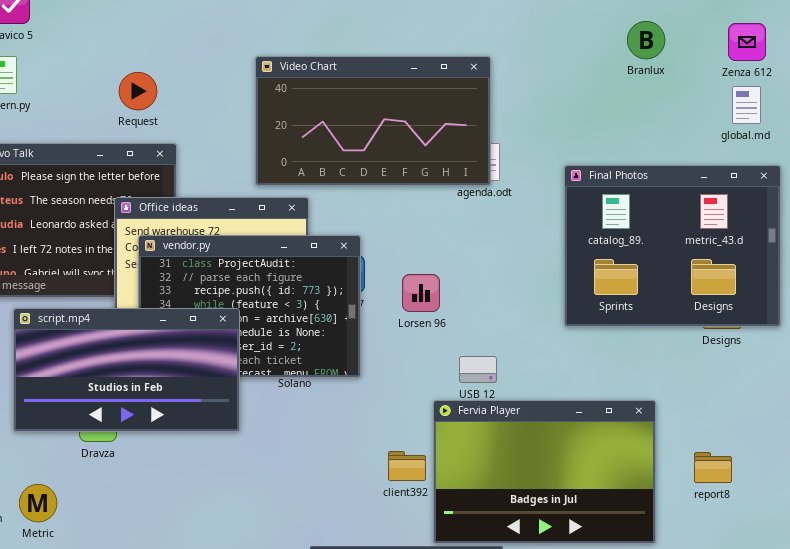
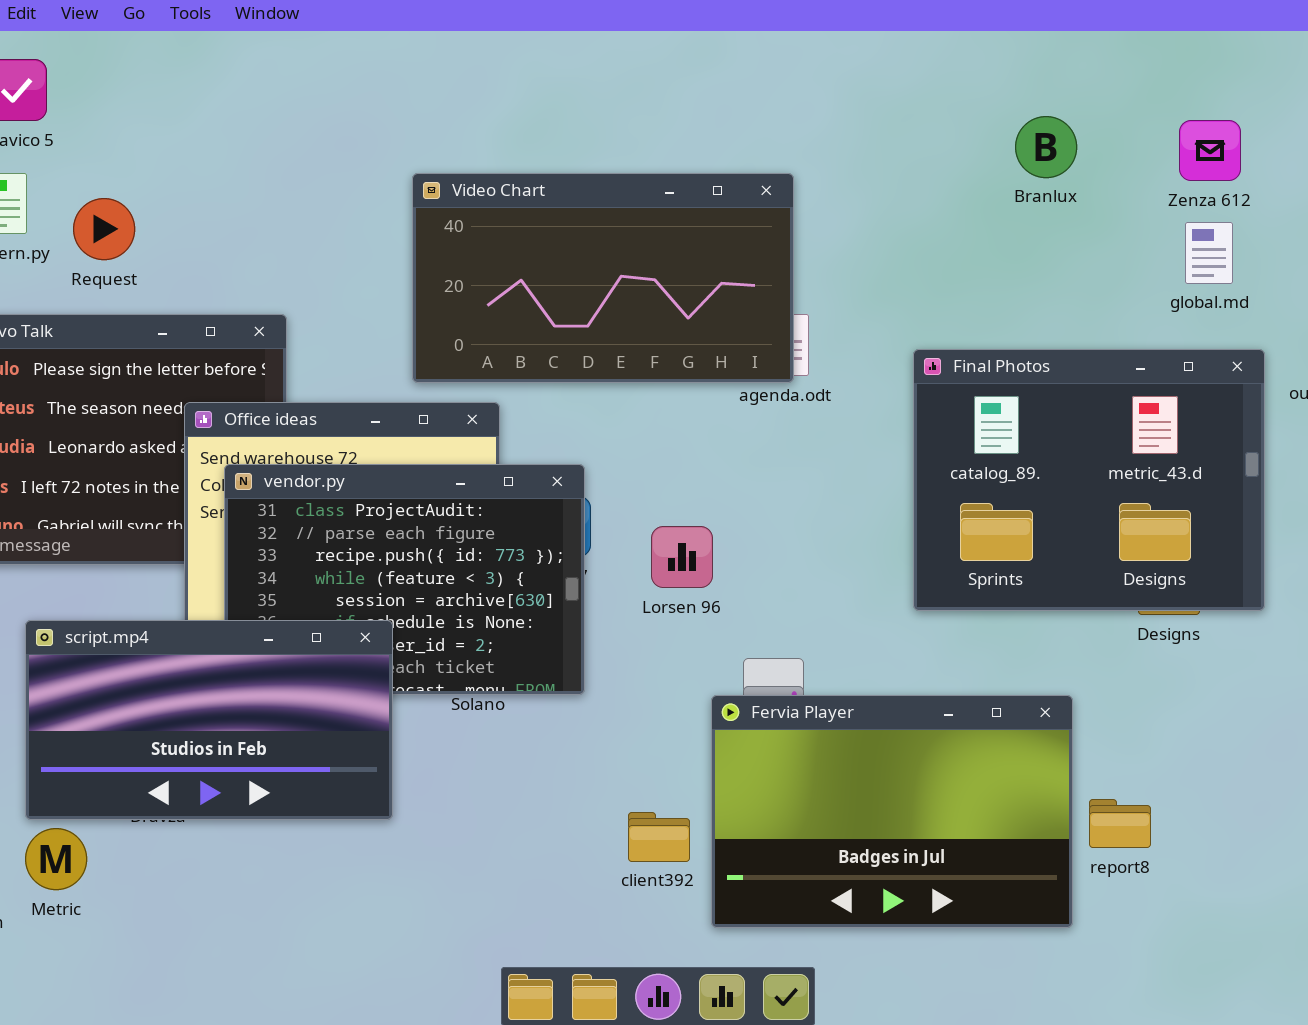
Request: [119,72,157,110] -> [73,198,135,260], moved
script.mp4: [13,308,240,432] -> [25,620,393,820], moved
Fervia Player: [433,400,656,544] -> [711,695,1073,928], moved
report8: [694,452,732,483] -> [1089,799,1151,848], moved
Metric: [19,484,57,522] -> [25,828,87,890], moved

